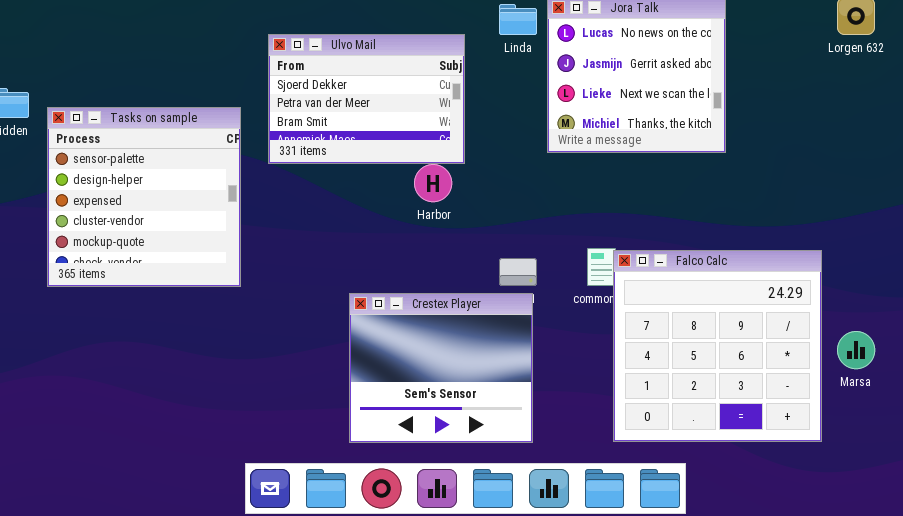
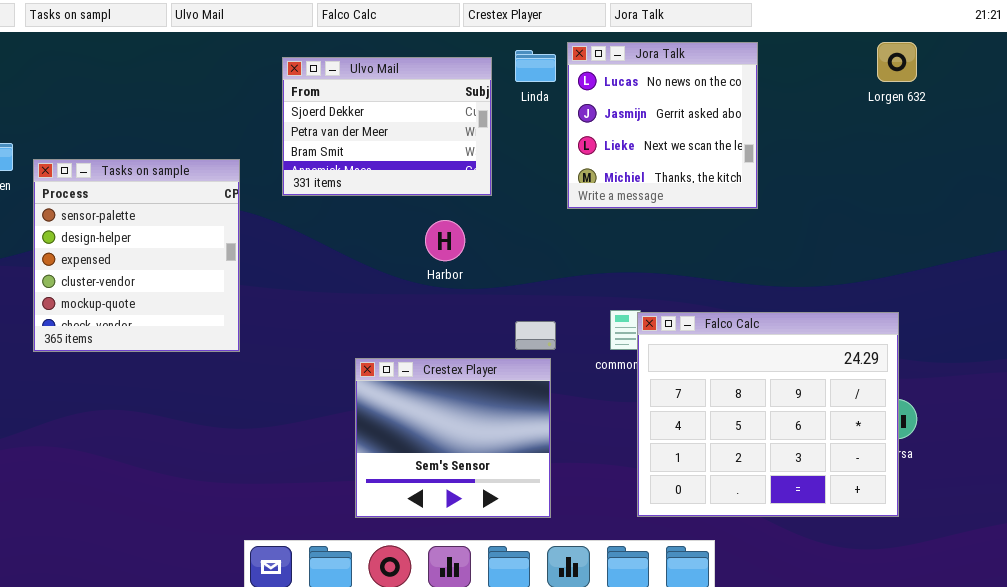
Ulvo Mail: [268,34,465,164] -> [282,57,492,196], moved
Falco Calc: [613,250,822,442] -> [637,312,899,517], resized

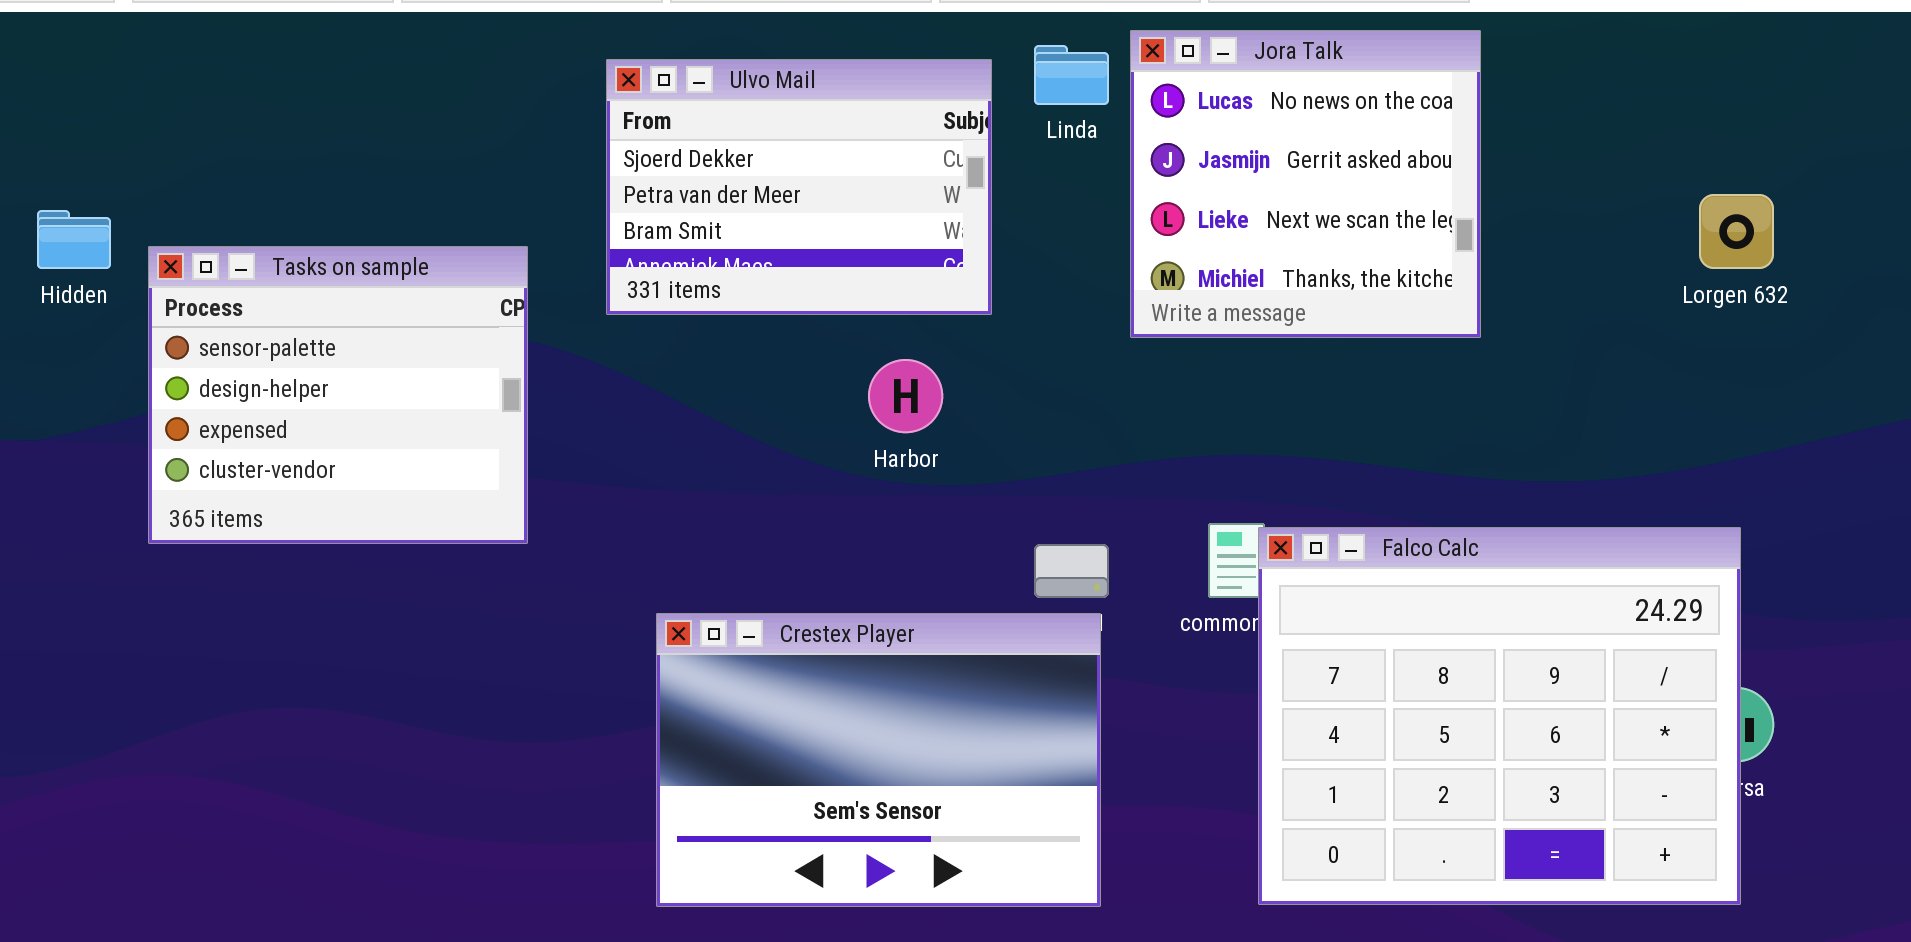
Lorgen 632: [877,42,917,82] -> [1699,194,1774,269], moved
Tasks on sample: [33,159,240,352] -> [148,246,528,544], resized
Crestex Player: [355,358,551,518] -> [656,613,1101,907], resized

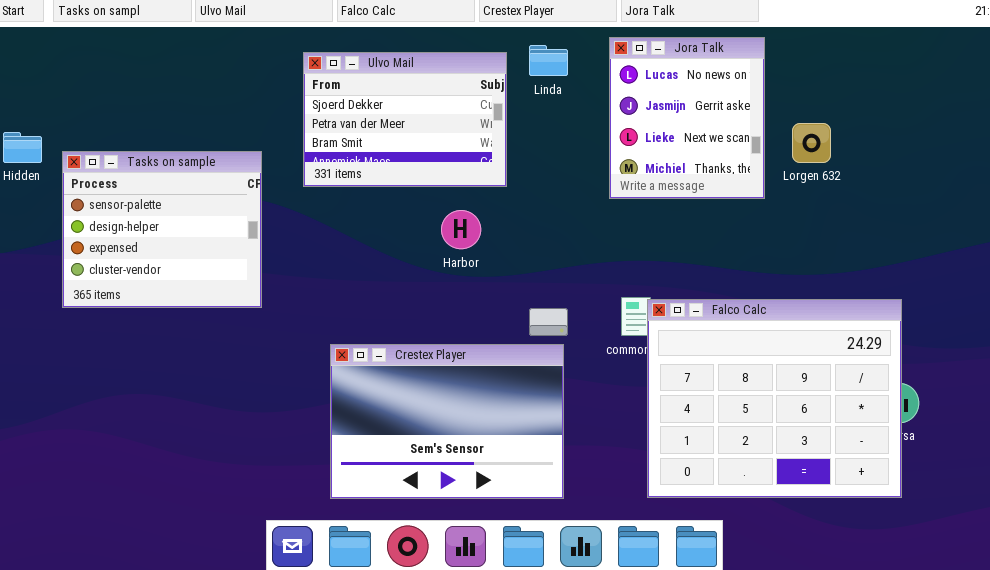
Jora Talk: [1130,30,1481,338] -> [609,37,765,199], resized
Lorgen 632: [1699,194,1774,269] -> [792,123,831,163], moved

